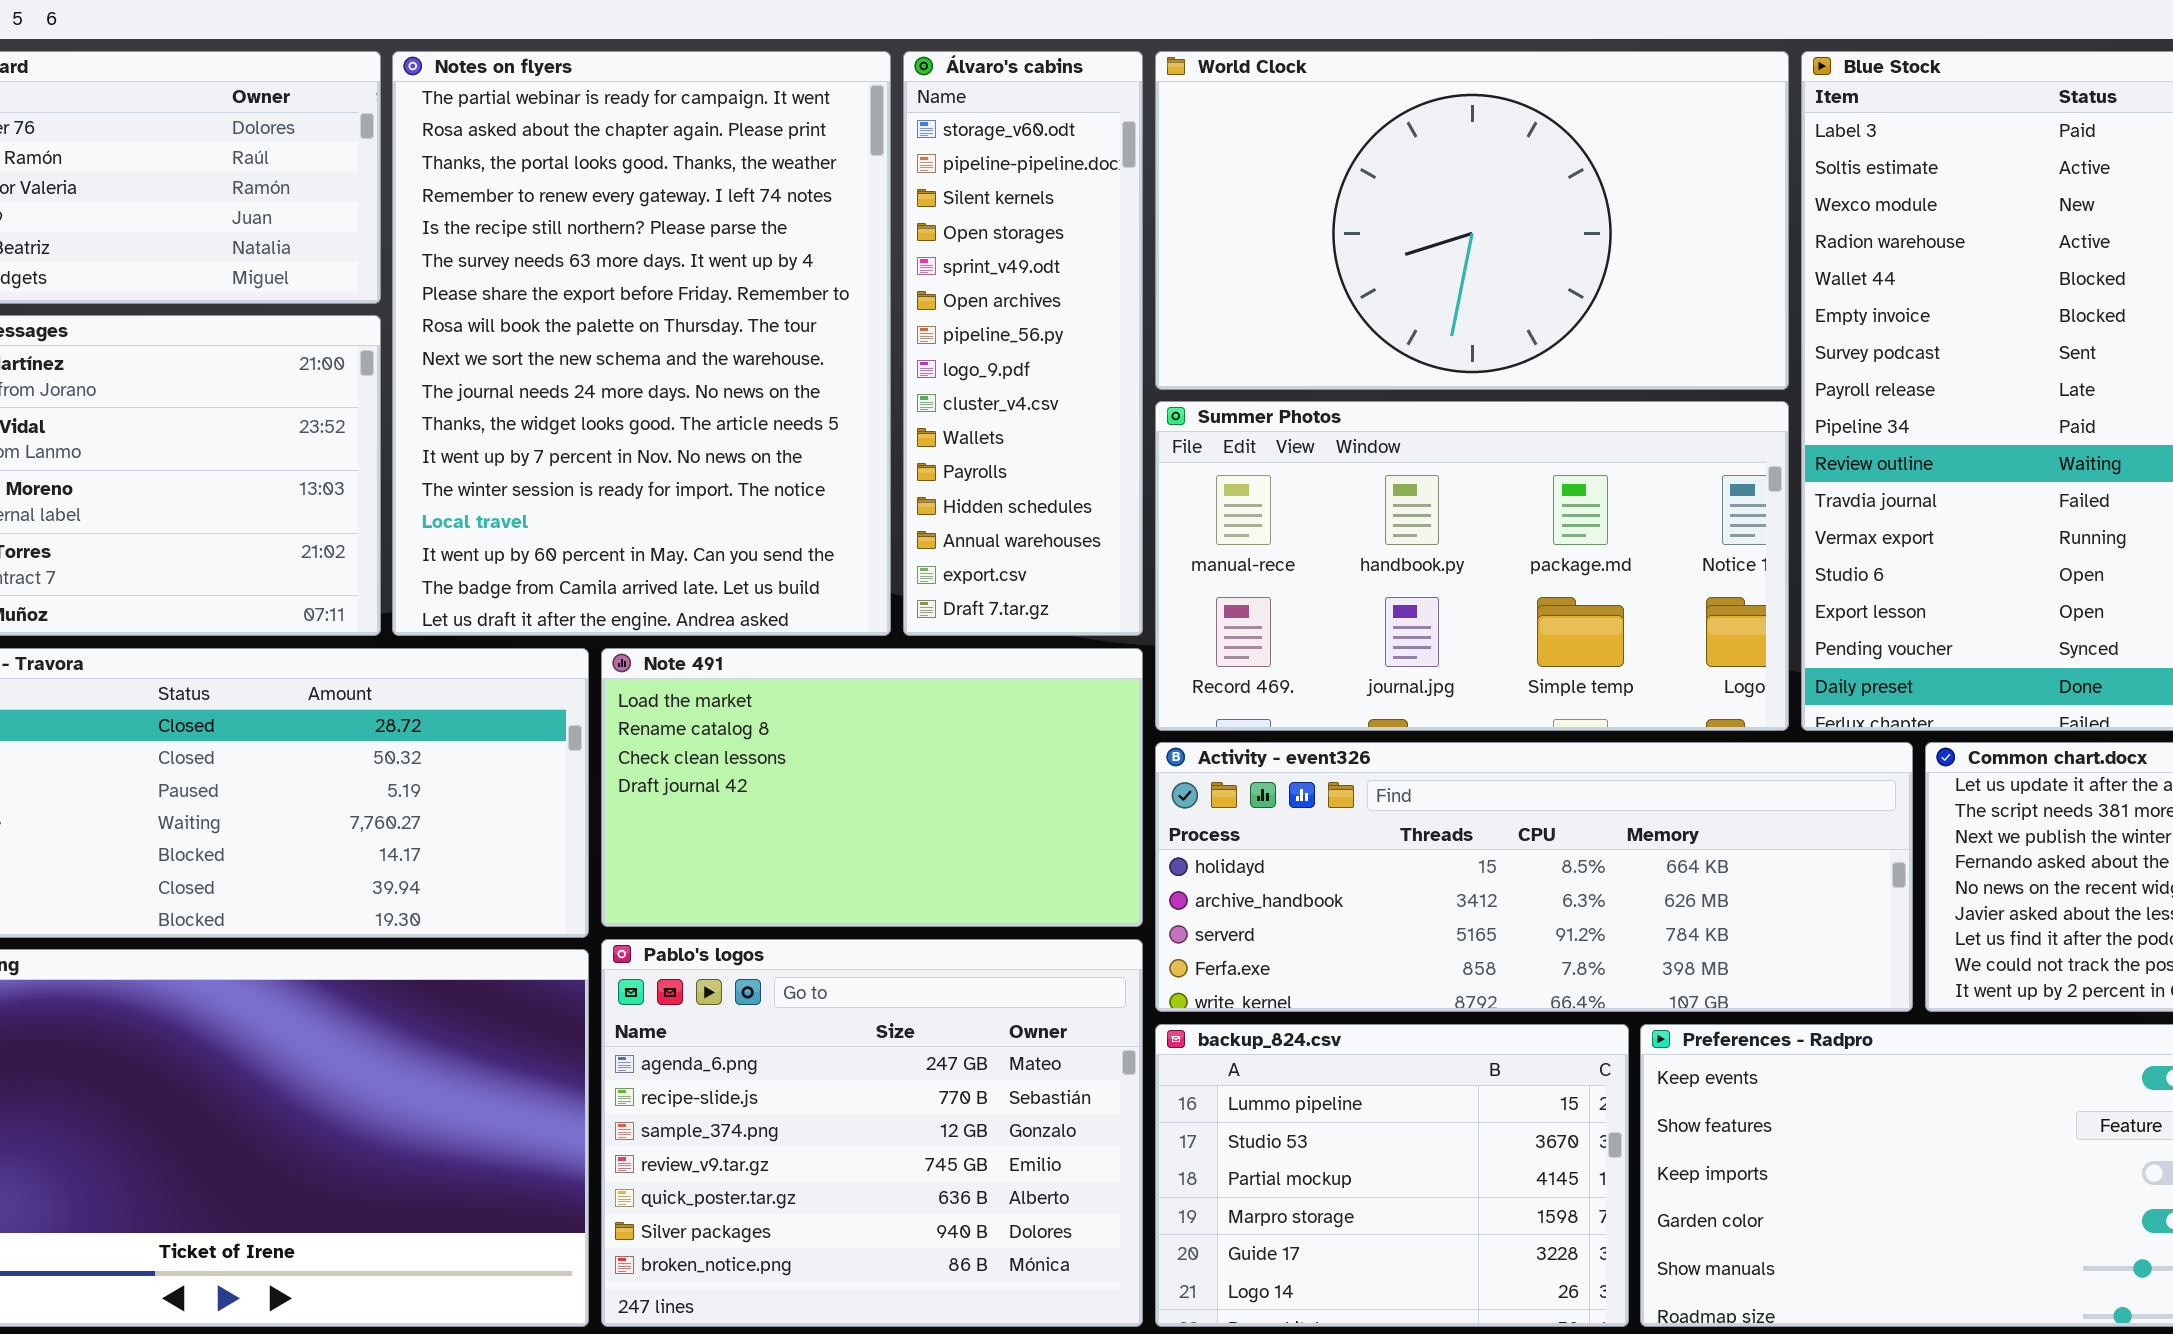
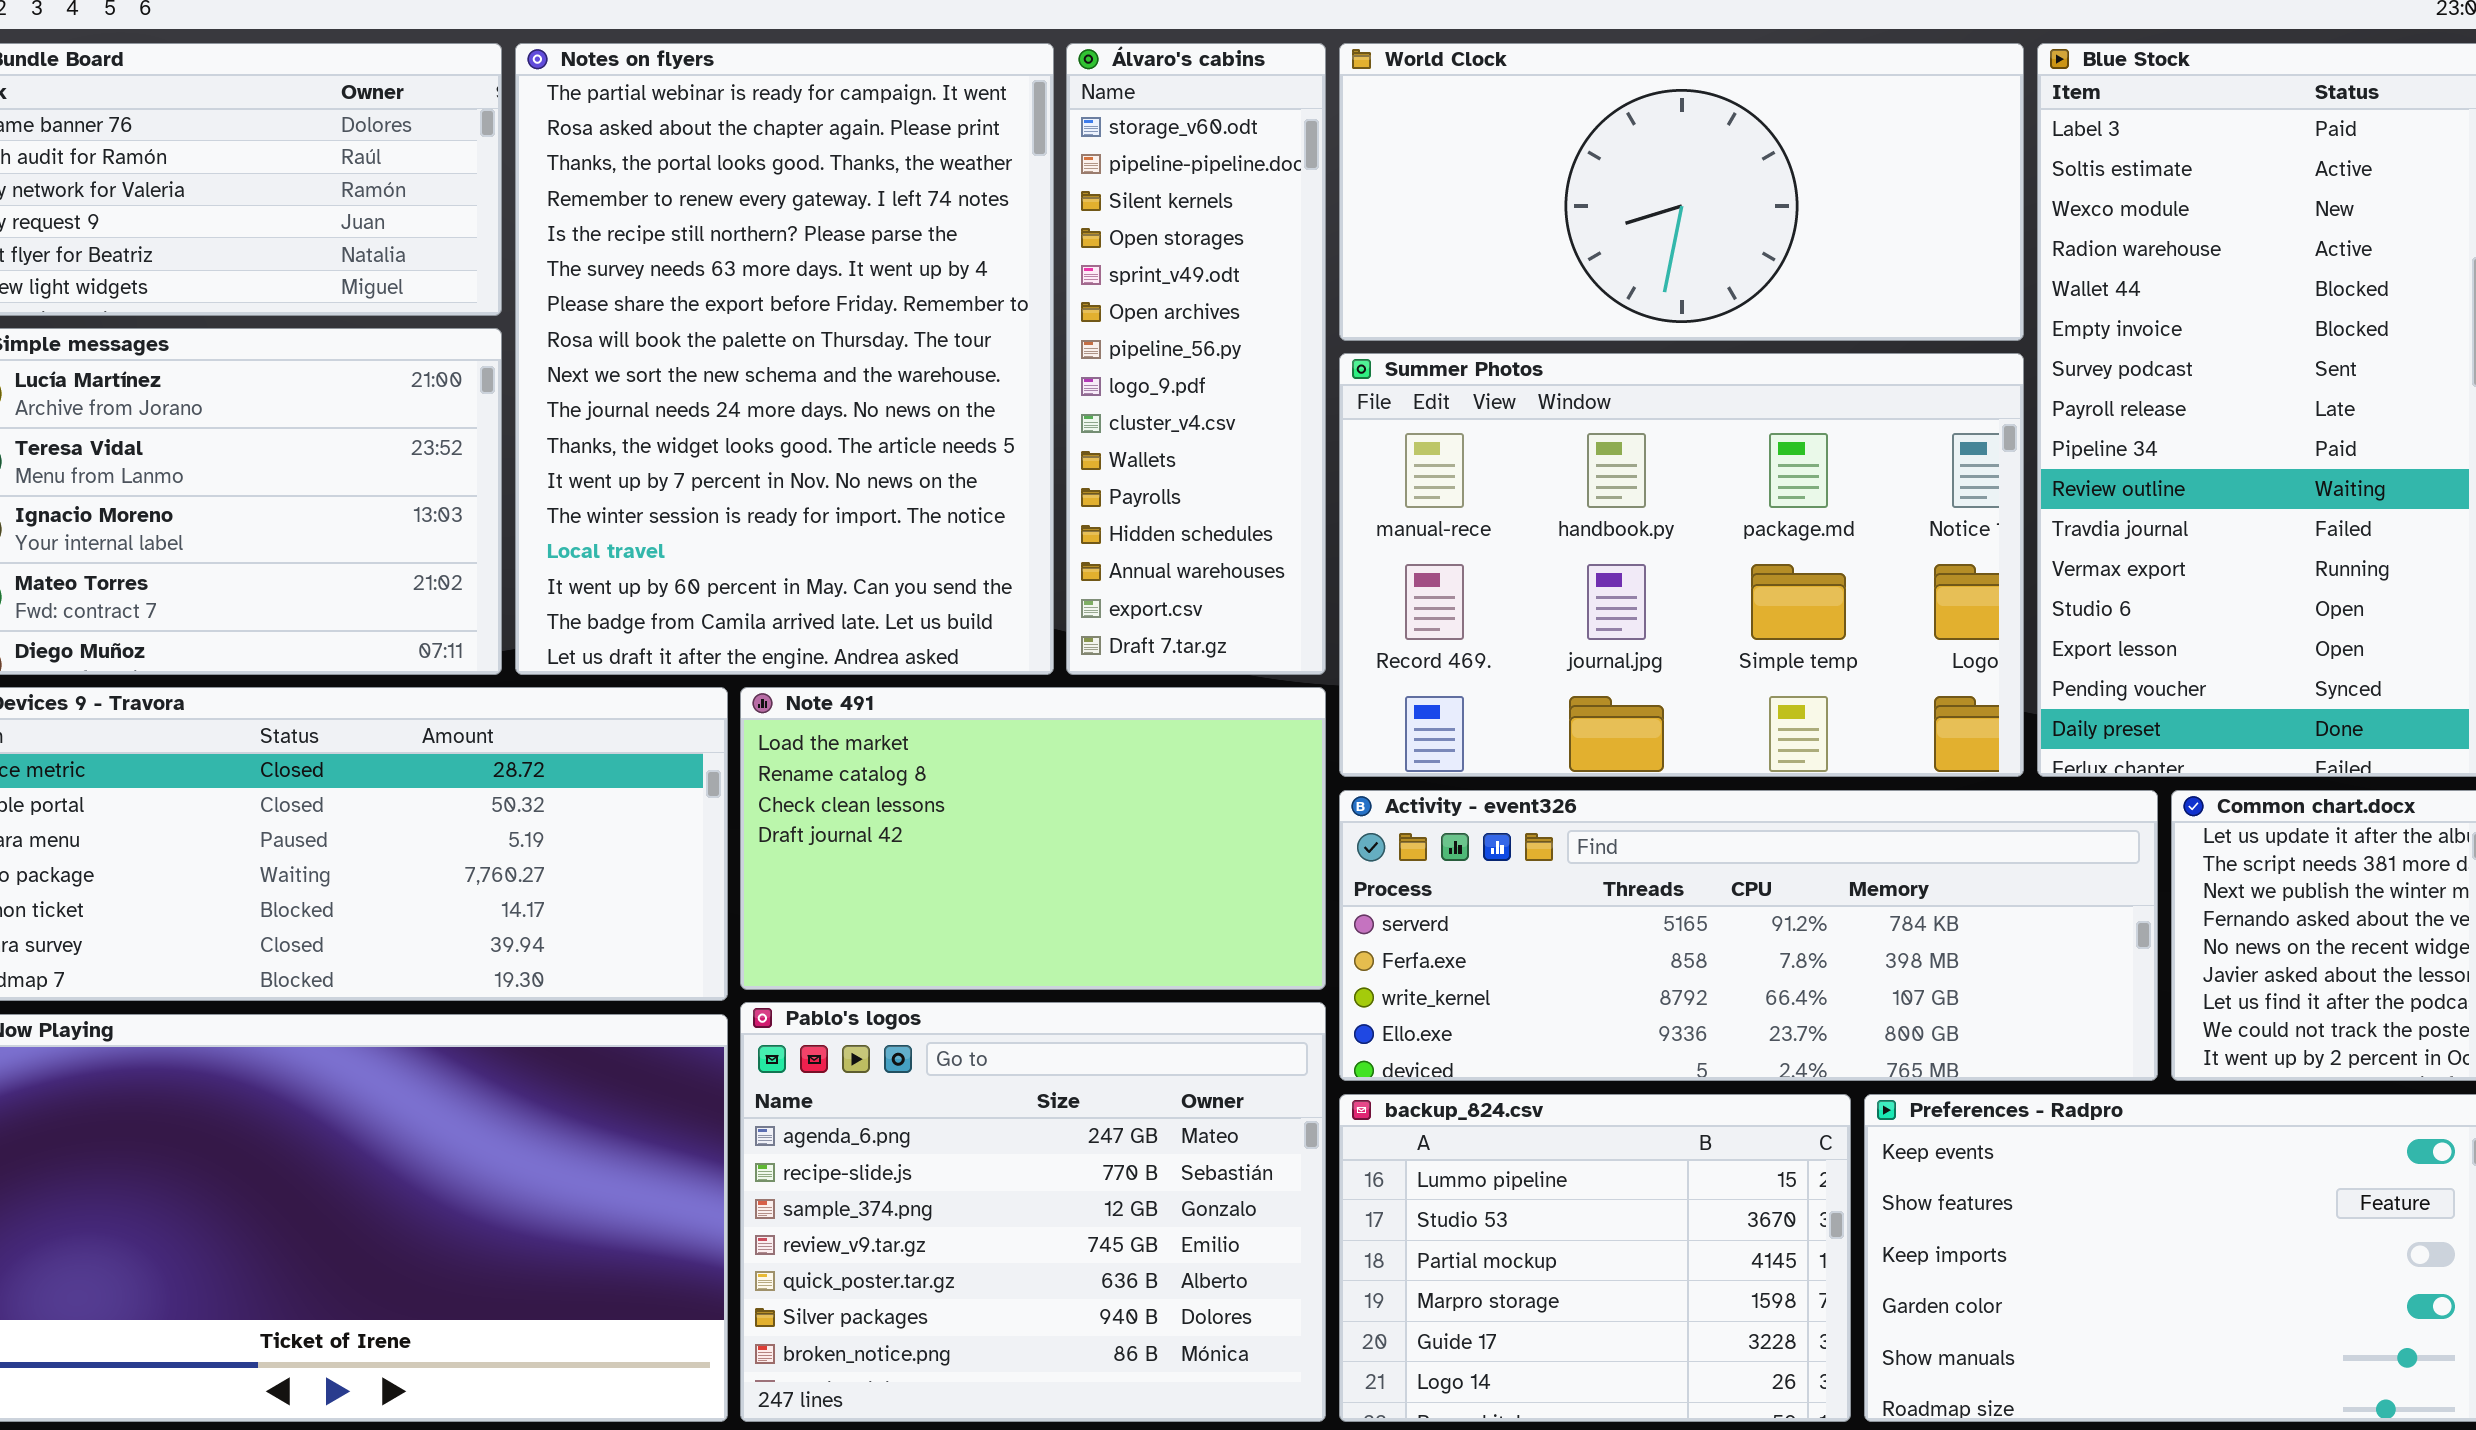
World Clock: [1155,51,1789,390] -> [1339,43,2024,341], resized
Summer Photos: [1155,401,1789,731] -> [1339,353,2024,777], resized
Activity - event326: [1155,742,1913,1012] -> [1339,790,2158,1081], scrolled down 2 rows

